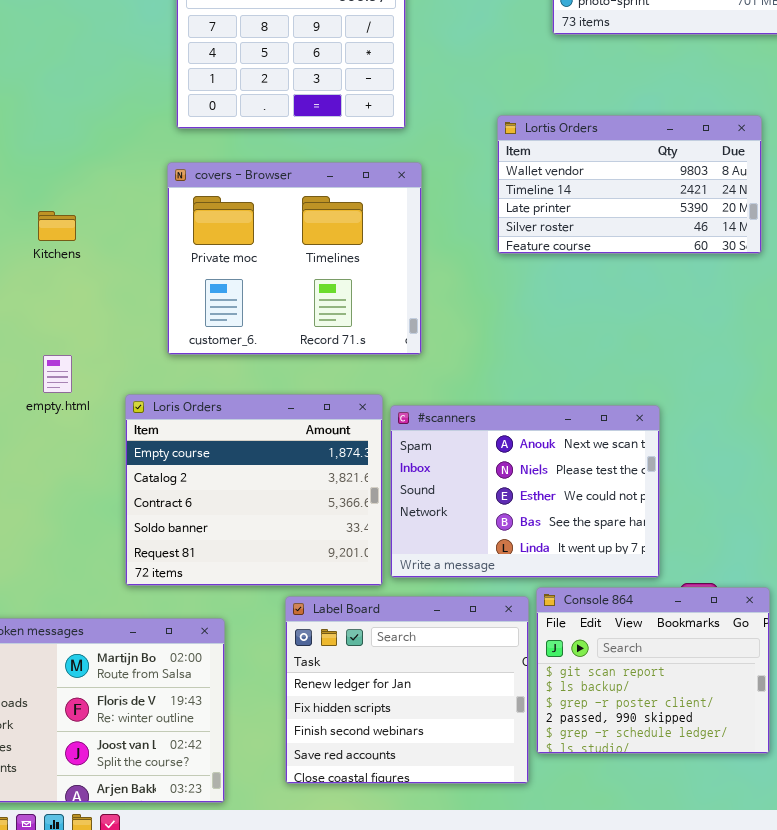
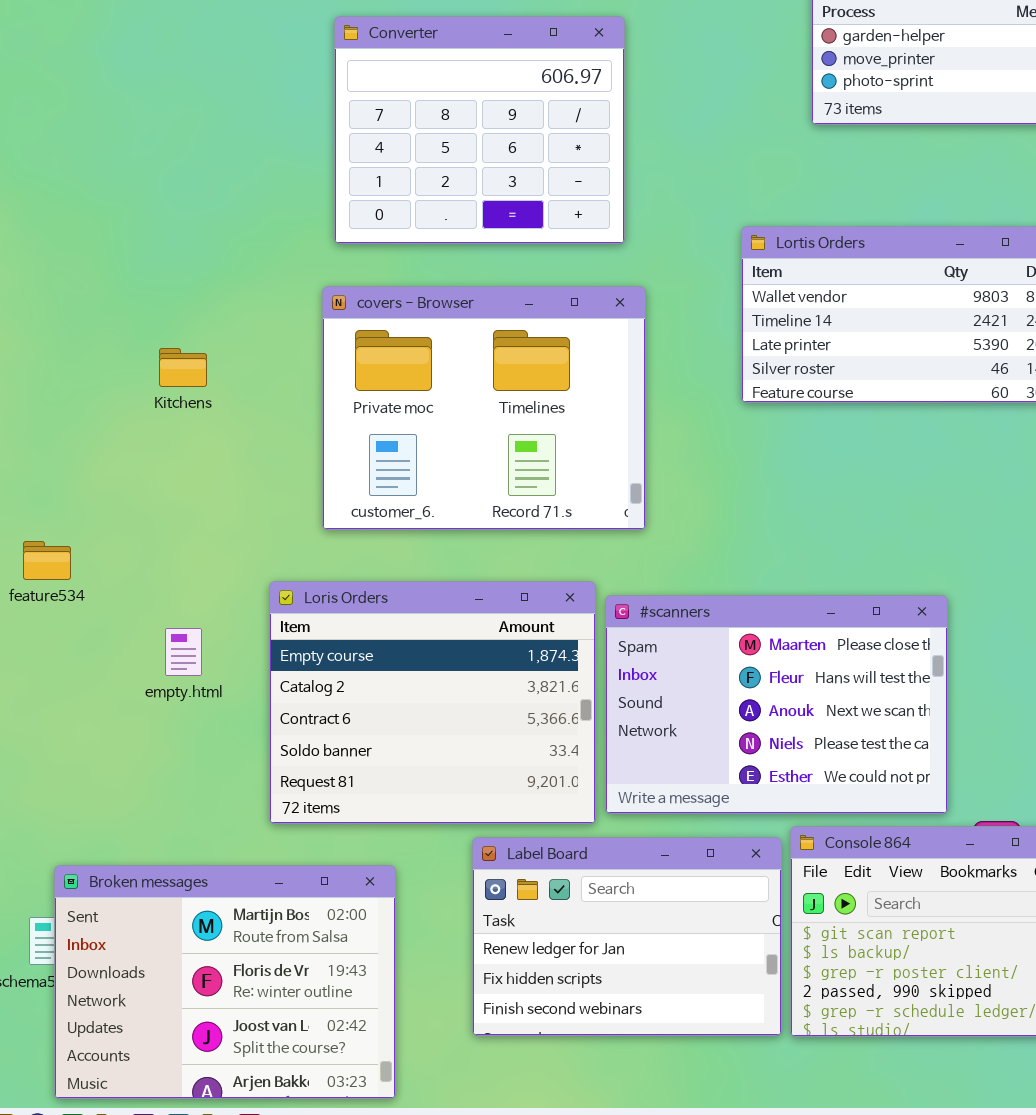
empty.html: [43,355,72,393] -> [165,628,202,676], moved
#scanners: [390,405,660,578] -> [605,595,948,814], scrolled up 2 rows
Label Board: [285,596,529,784] -> [472,837,782,1036], resized

